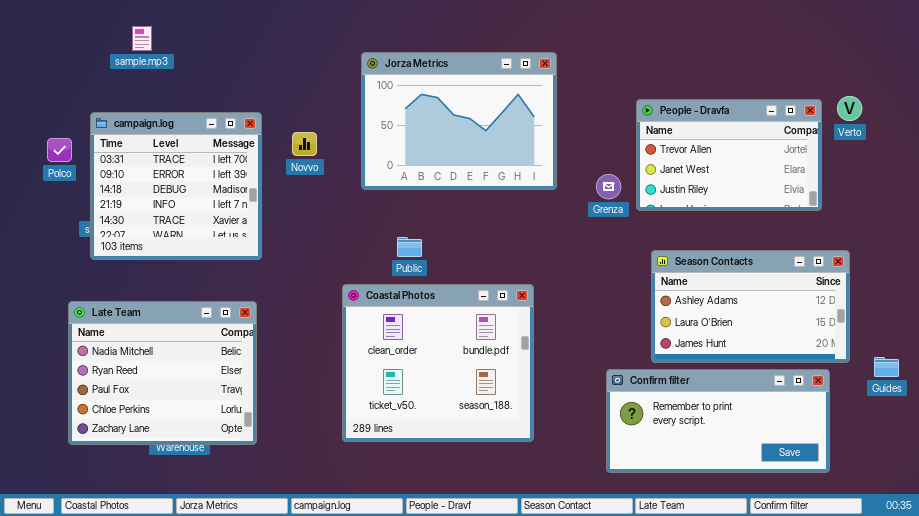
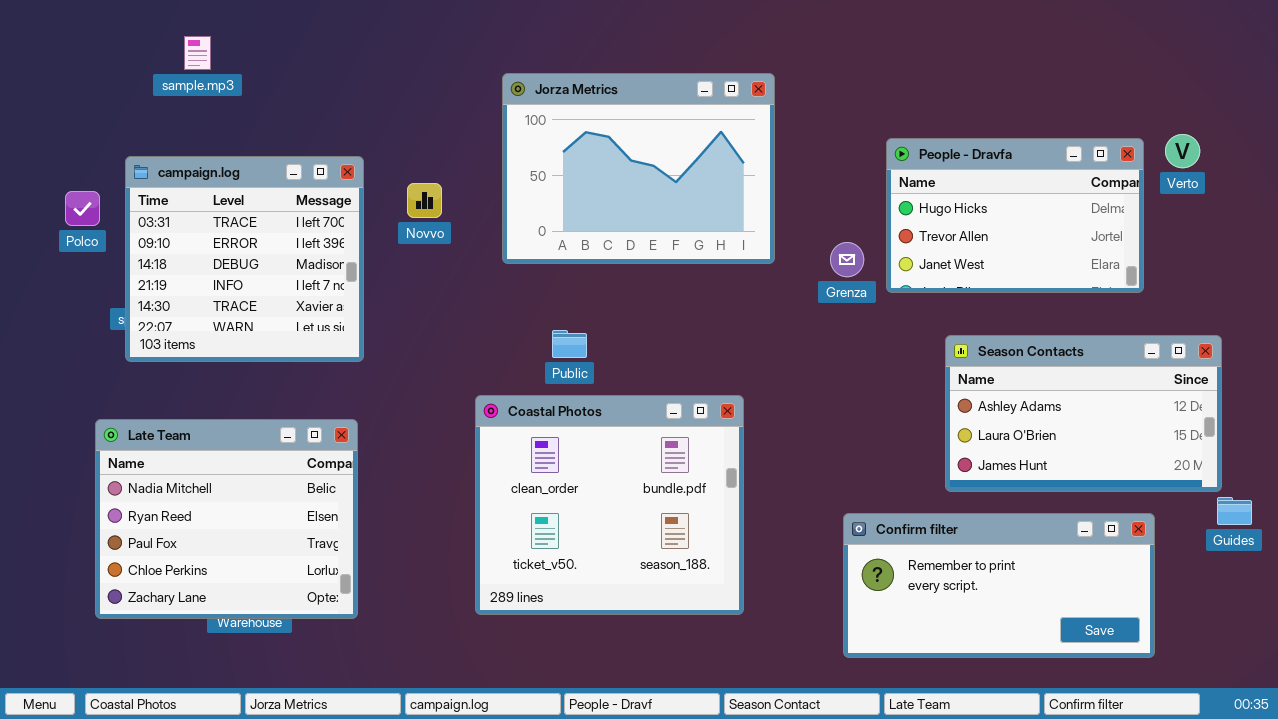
People - Dravfa: [636,99,822,211] -> [886,138,1144,293], scrolled up 1 row
Season Contacts: [651,250,850,363] -> [945,335,1222,492], moved

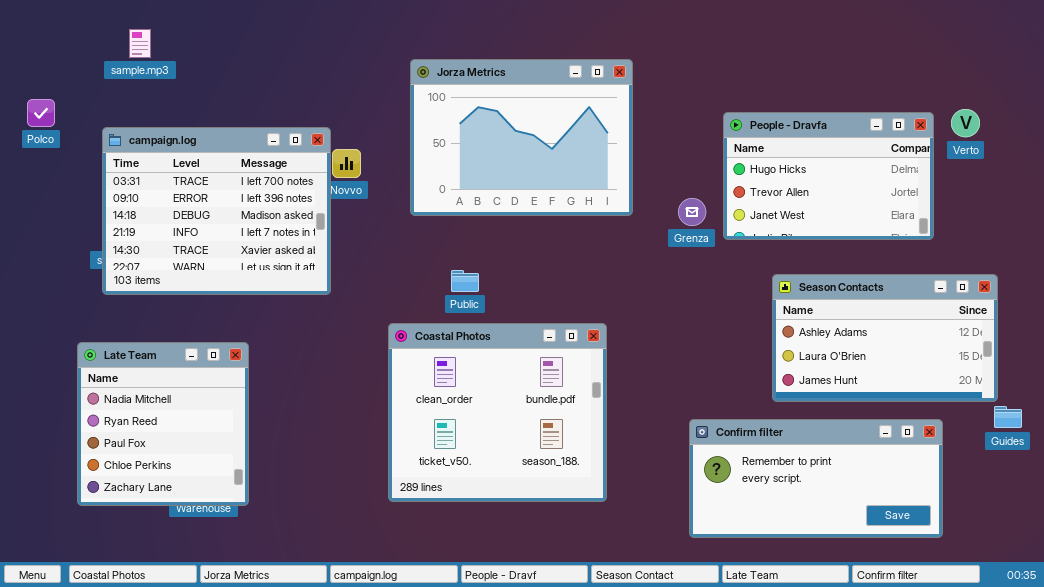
sample.mp3: [184,36,211,70] -> [129,29,151,58], moved
campaign.log: [125,156,364,362] -> [102,127,331,295], resized
Polco: [65,191,100,226] -> [27,99,55,127], moved
Late Team: [95,419,358,619] -> [77,342,249,506], resized

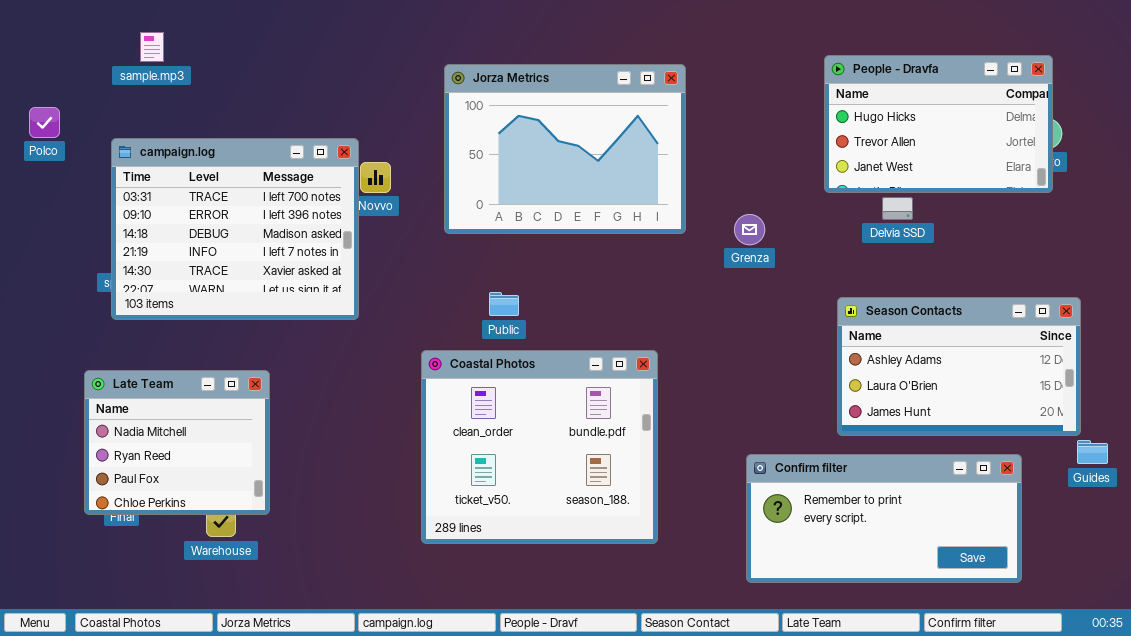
People - Dravfa: [723,112,934,240] -> [824,55,1053,193], moved
Late Team: [77,342,249,506] -> [84,370,270,515], resized

